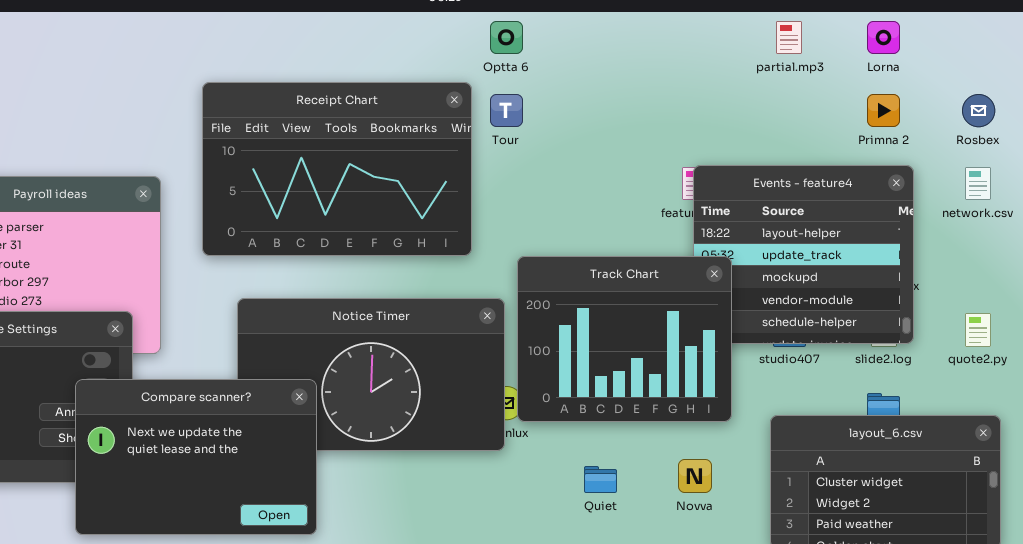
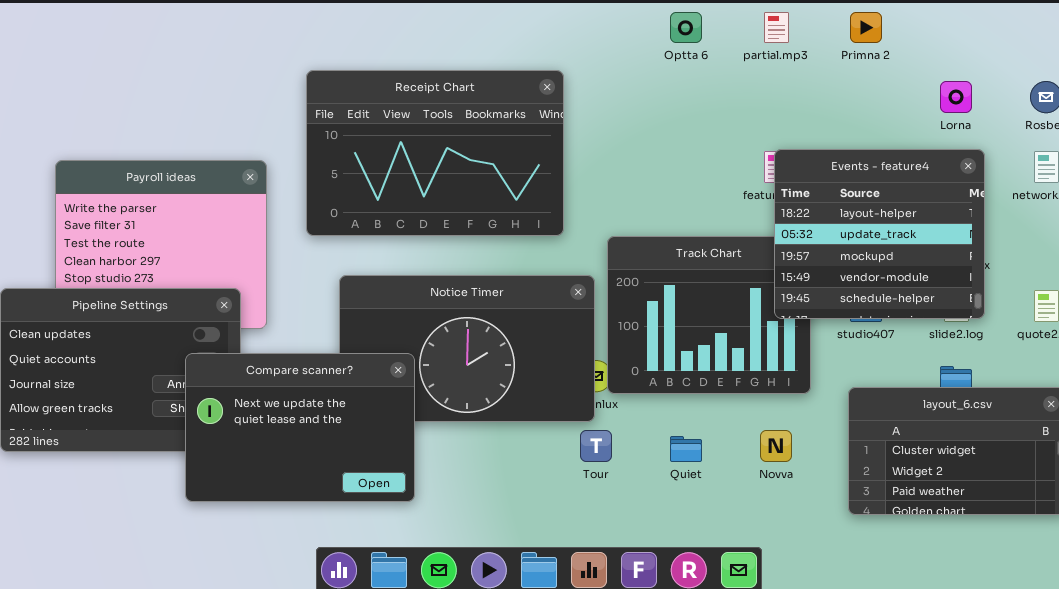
Optta 6: [490,21,523,54] -> [670,12,702,43], moved
partial.mp3: [776,21,802,54] -> [764,12,789,43], moved
Lorna: [867,21,900,54] -> [940,81,972,113], moved
Tour: [490,94,523,127] -> [580,430,612,462], moved
Primna 2: [867,94,900,127] -> [850,12,882,43], moved
Events - feature4: [693,165,914,344] -> [774,149,985,319], raised

